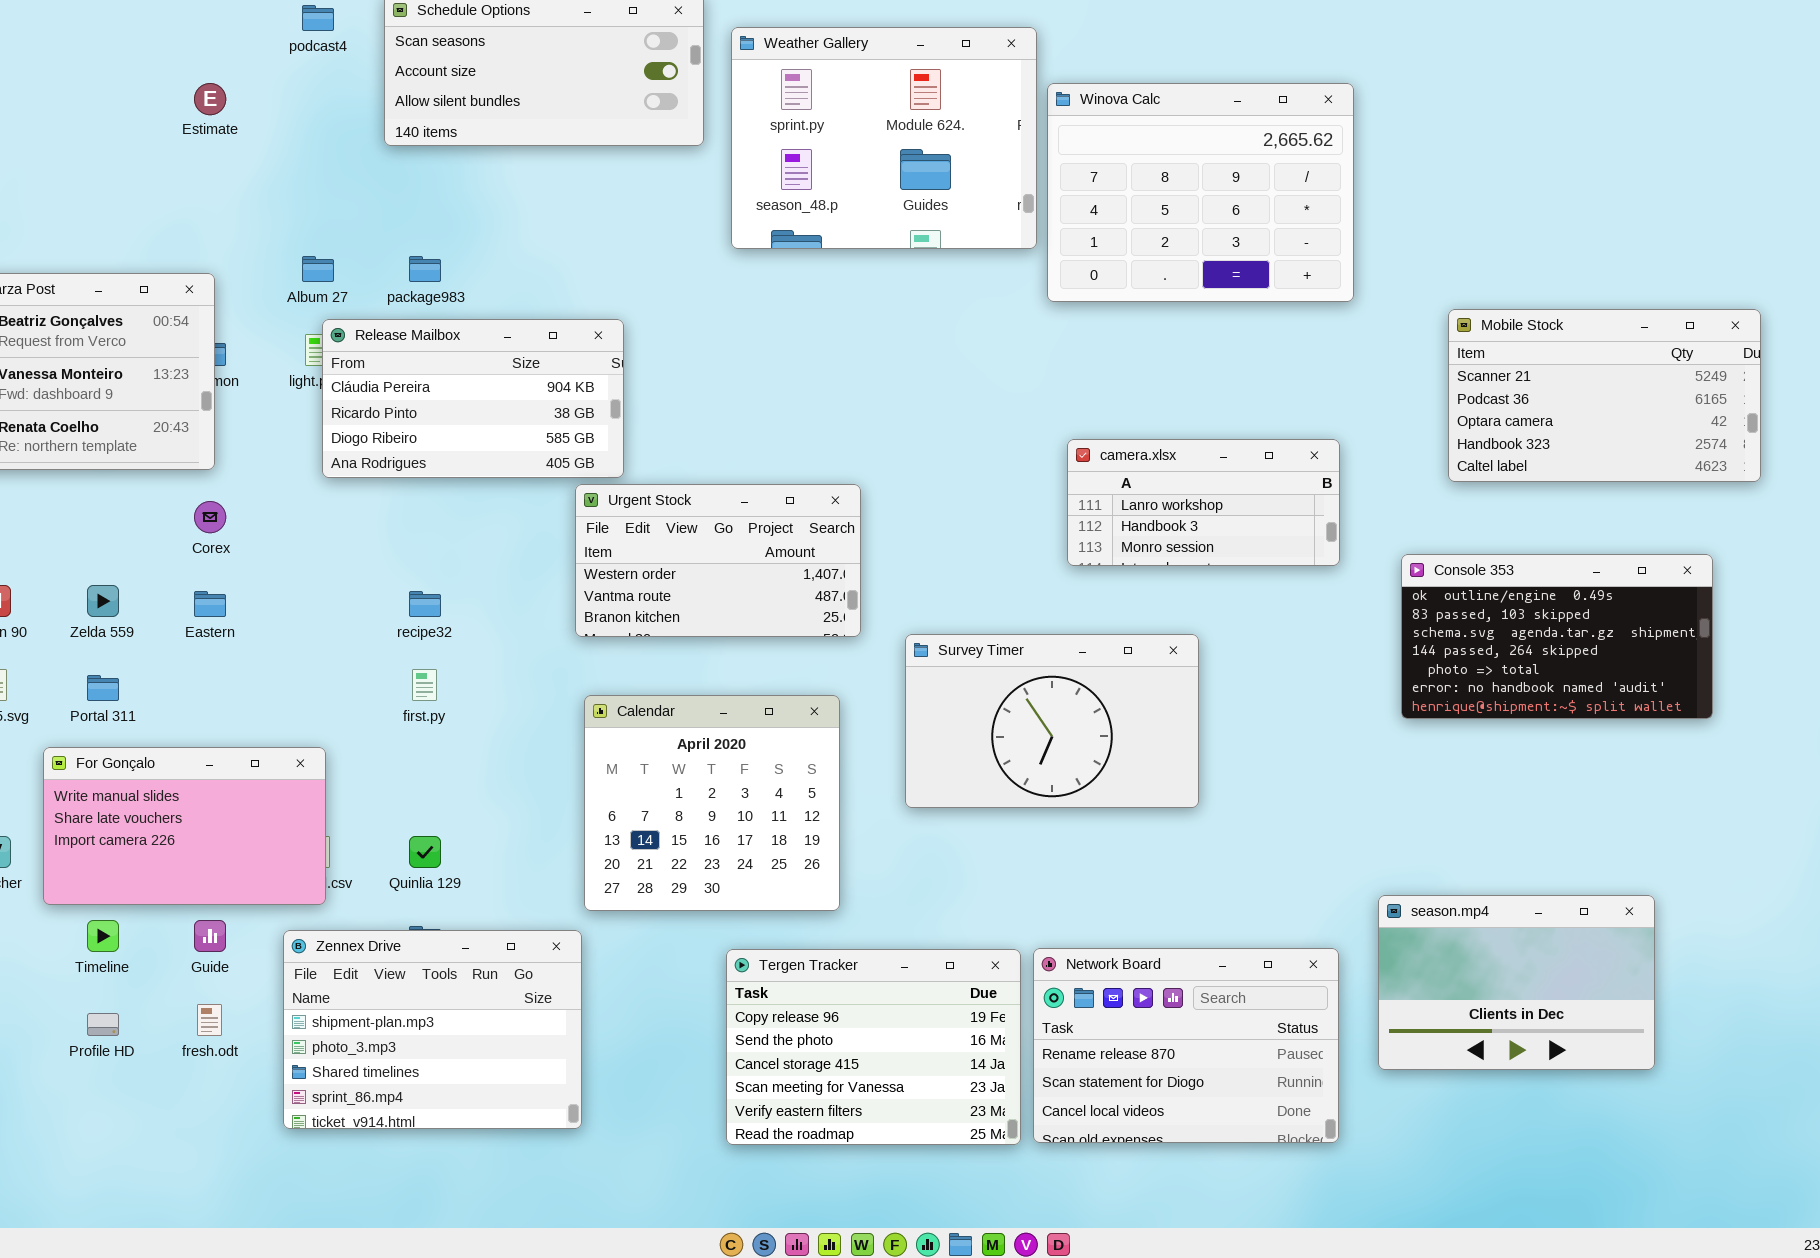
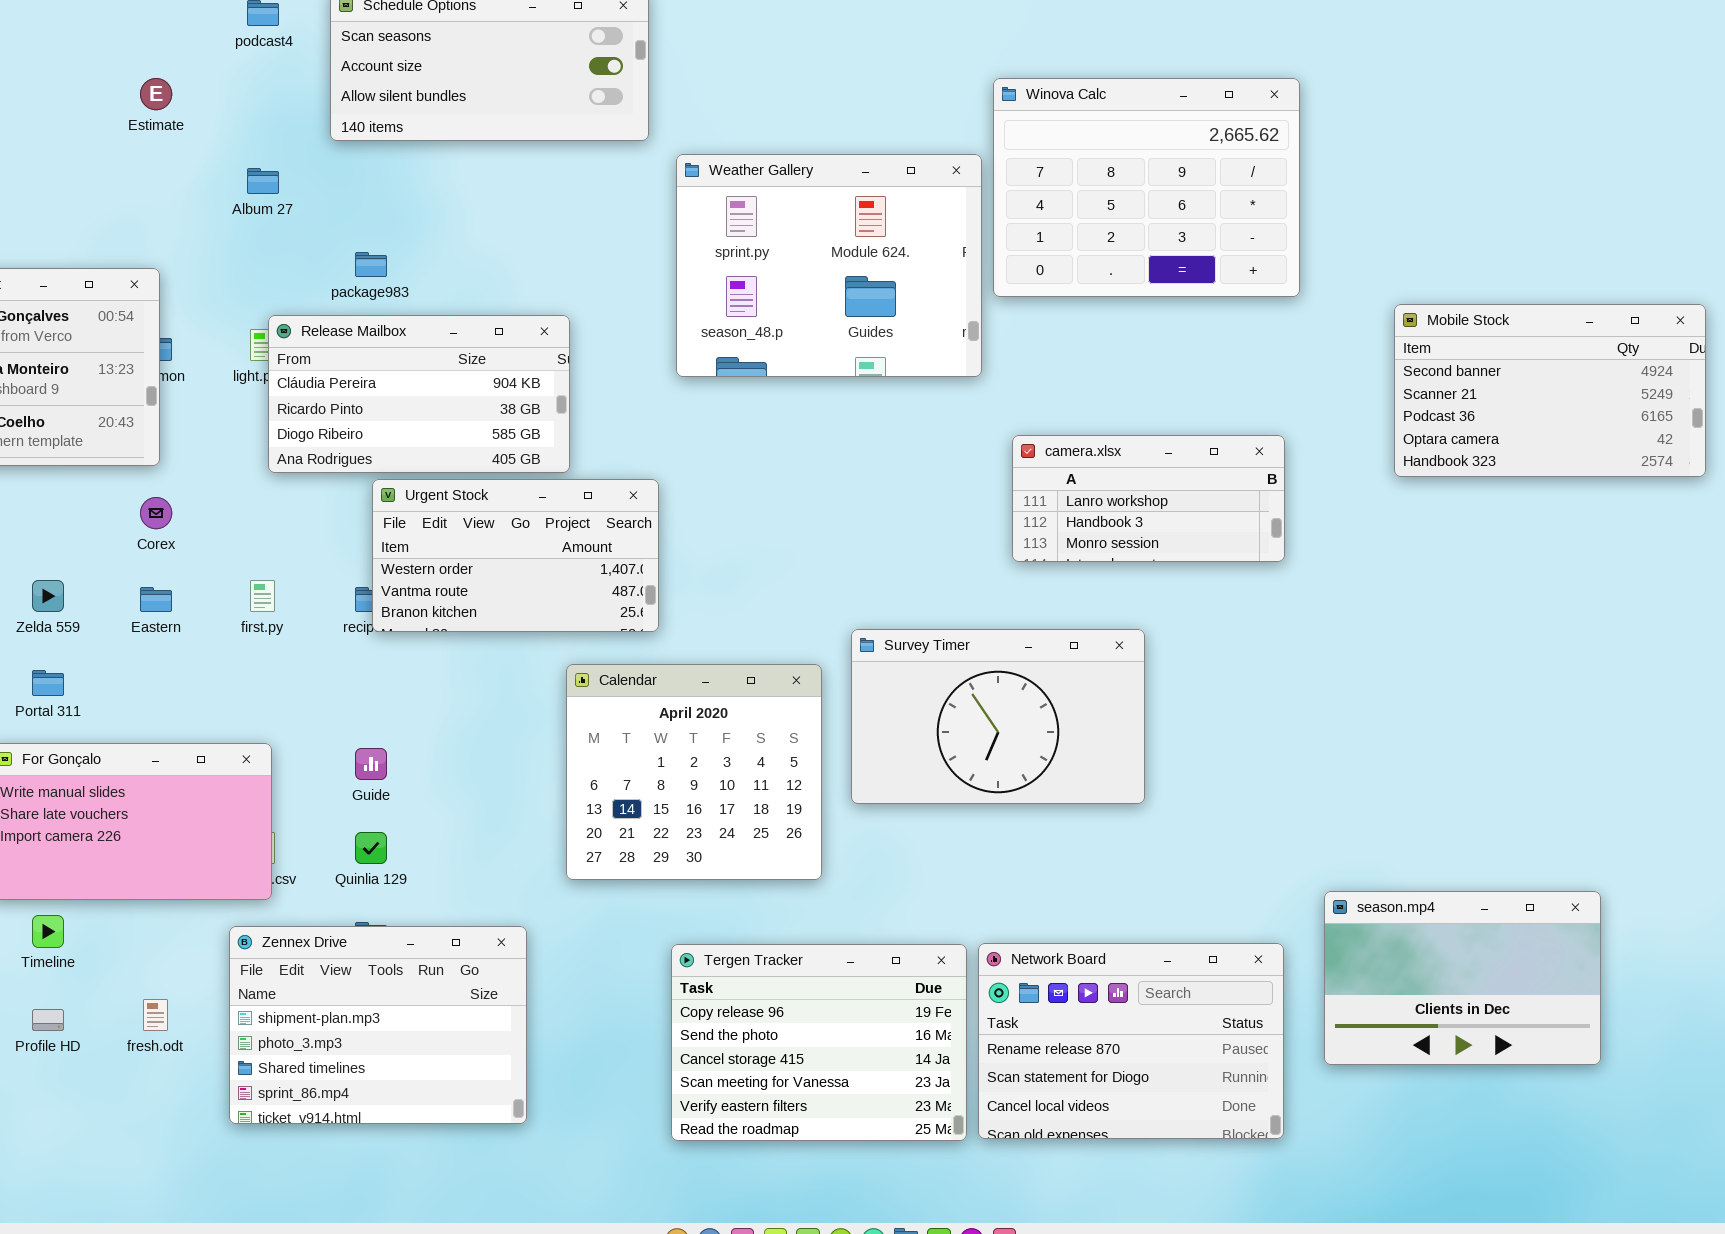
Weather Gallery: [731,27,1037,249] -> [676,154,982,377], moved
Album 27: [302,256,334,282] -> [247,168,279,194], moved
Mobile Stock: [1448,309,1761,482] -> [1394,304,1706,477], scrolled up 1 row
Urgent Stock: [575,484,861,637] -> [372,479,659,632], moved
Console 353: [1401,554,1713,719] -> none, closed
first.py: [412,669,437,701] -> [250,580,275,612], moved
Calendar: [584,695,840,911] -> [566,664,822,880], moved
Guide: [194,920,226,952] -> [355,748,387,780], moved

